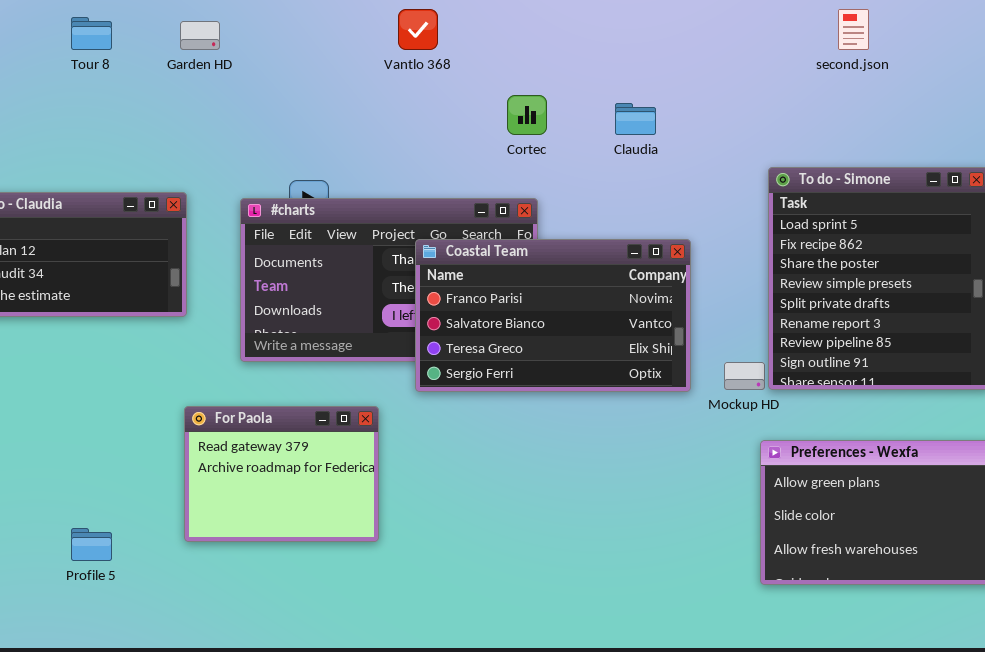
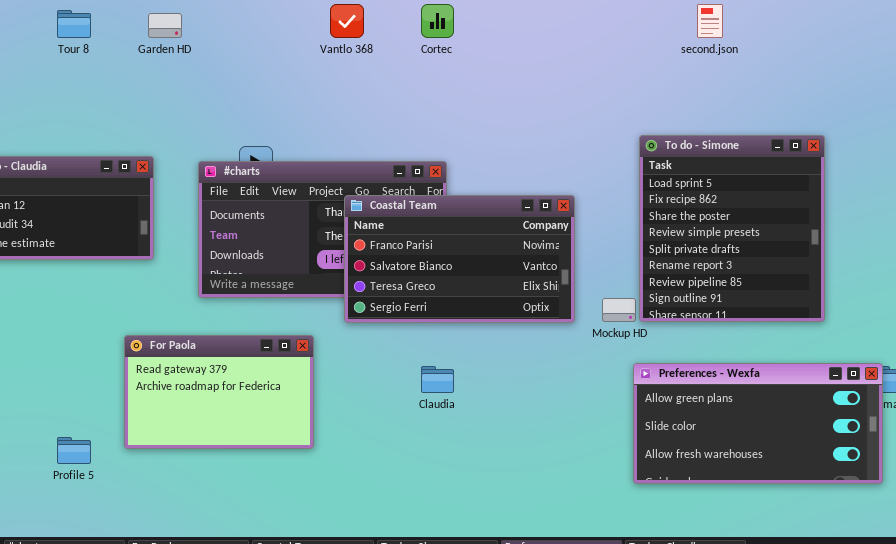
Cortec: [507,95,547,135] -> [421,4,454,38], moved
Claudia: [615,103,656,135] -> [421,366,454,393], moved
For Paola: [184,406,379,542] -> [124,335,314,449], resized

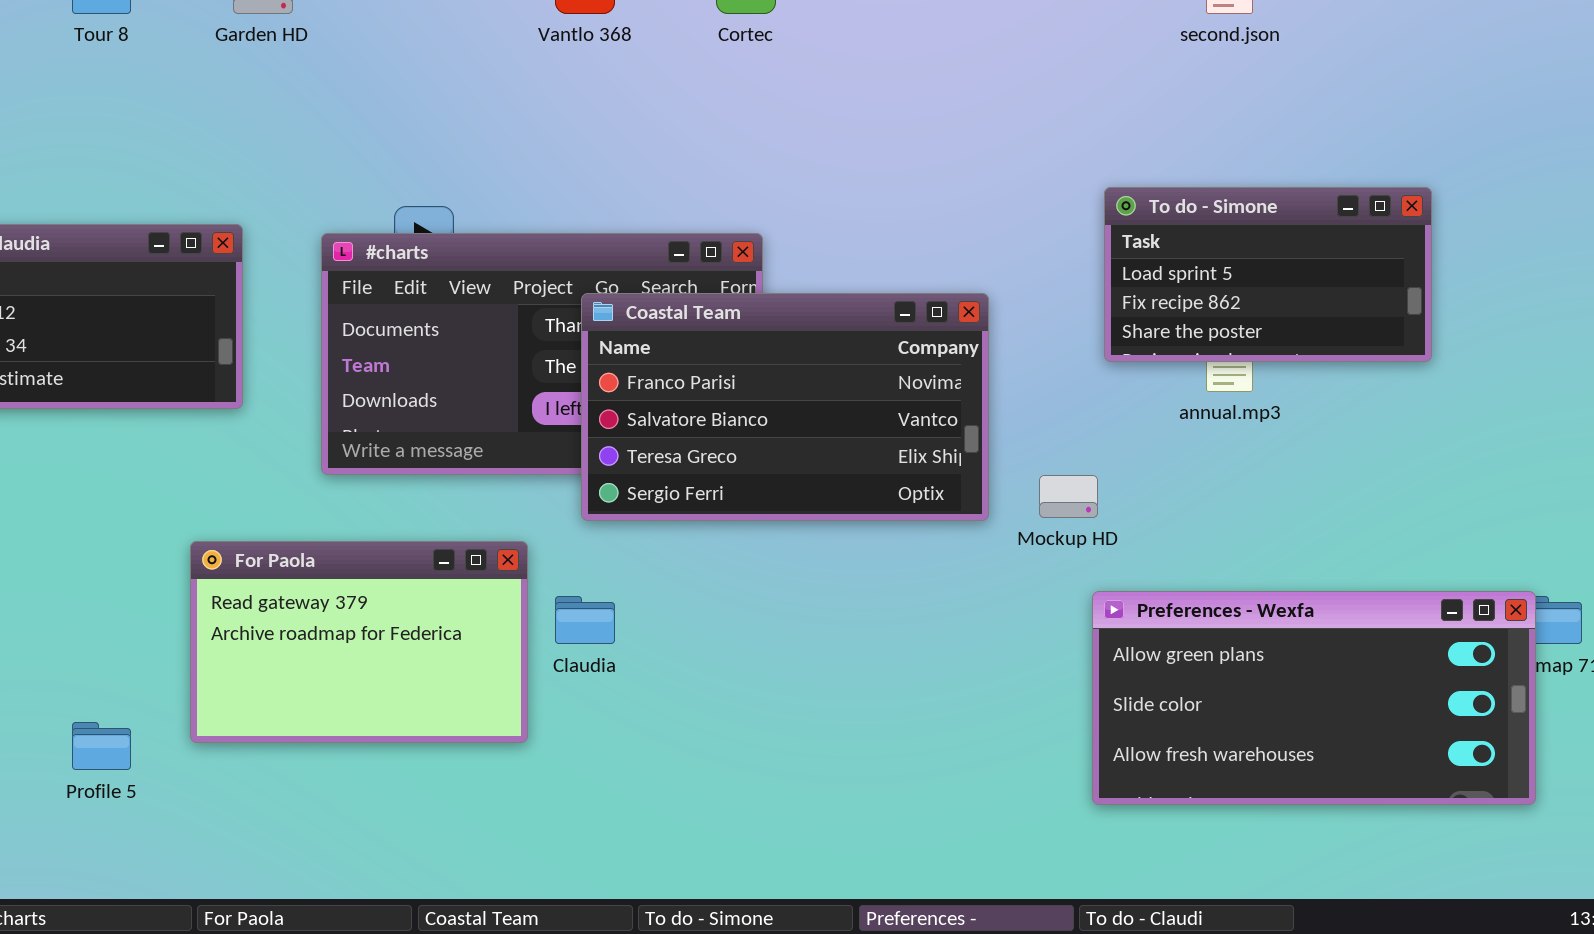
To do - Simone: [639,135,825,322] -> [1104,187,1432,362], resized
Claudia: [421,366,454,393] -> [555,596,615,644], moved

